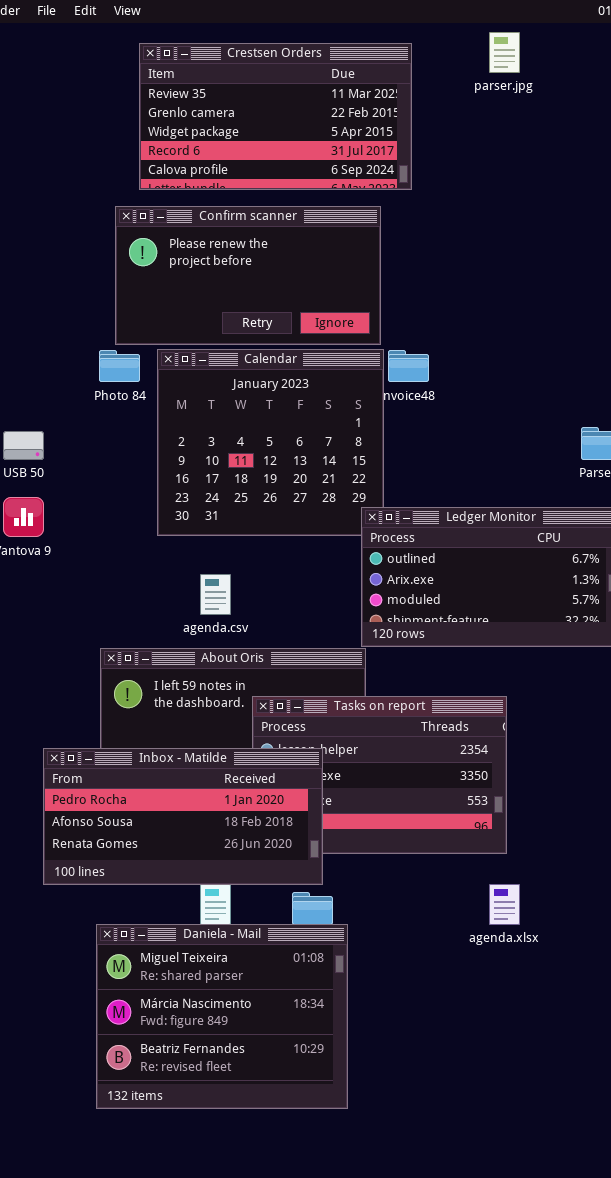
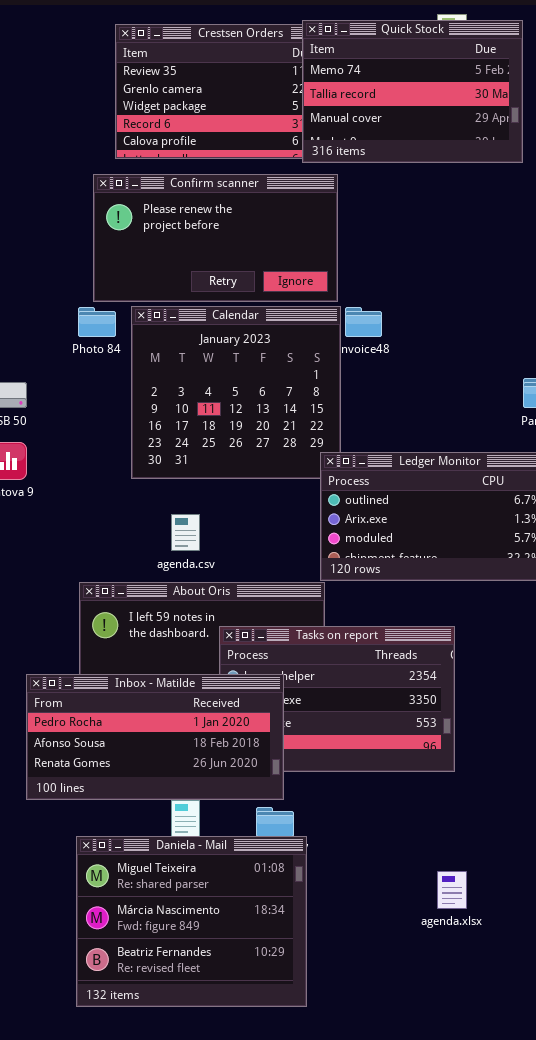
Quick Stock: none -> [302,20,523,163], opened
agenda.xlsx: [489,884,520,925] -> [437,871,467,909], moved

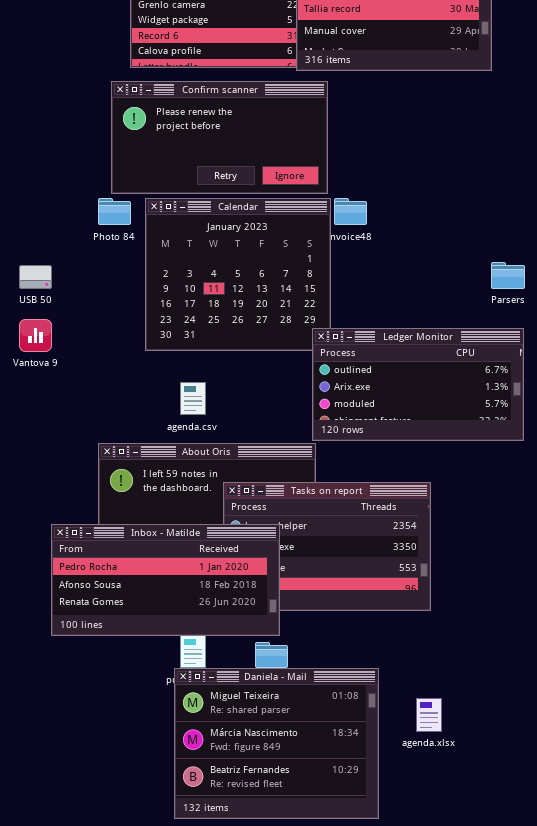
Daniela - Mail: [76,836,307,1007] -> [174,668,379,819], moved

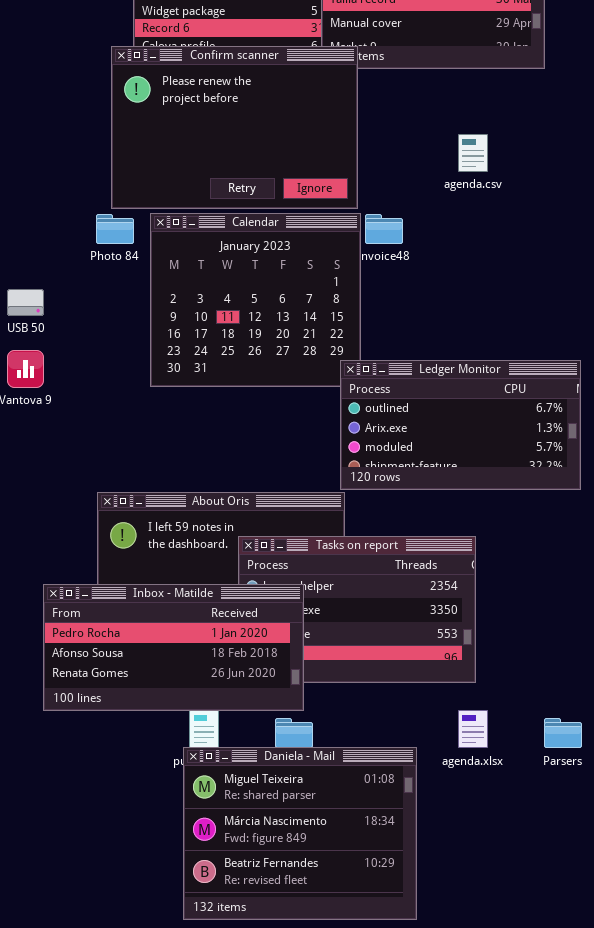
Confirm scanner: [111,81,328,194] -> [111,46,358,209], resized
Parsers: [491,262,525,289] -> [544,718,582,748], moved
agenda.csv: [180,382,206,415] -> [458,134,488,172], moved
agenda.xlsx: [416,698,442,732] -> [458,710,488,748], moved

